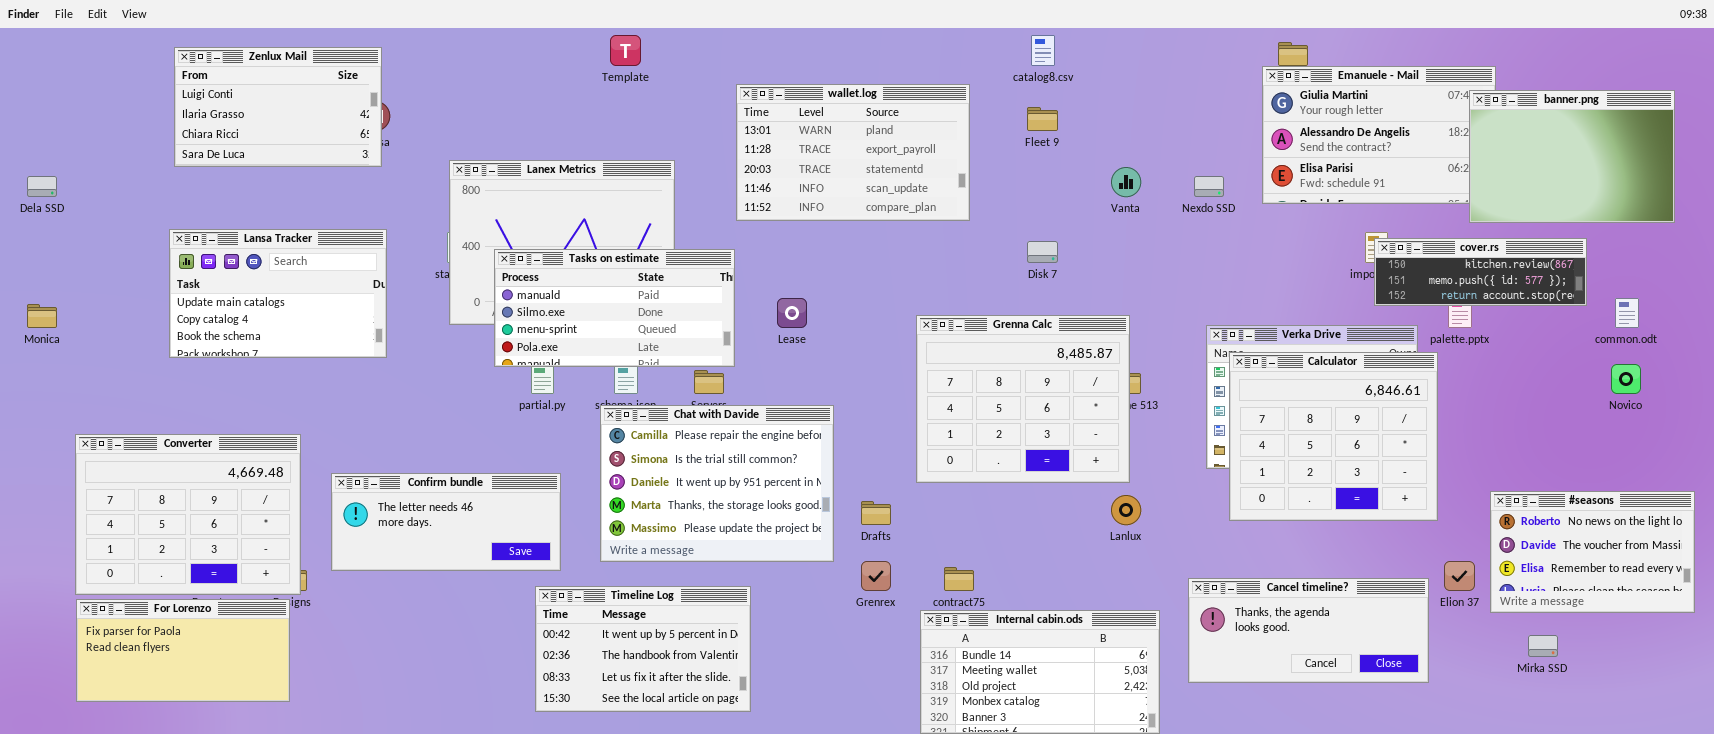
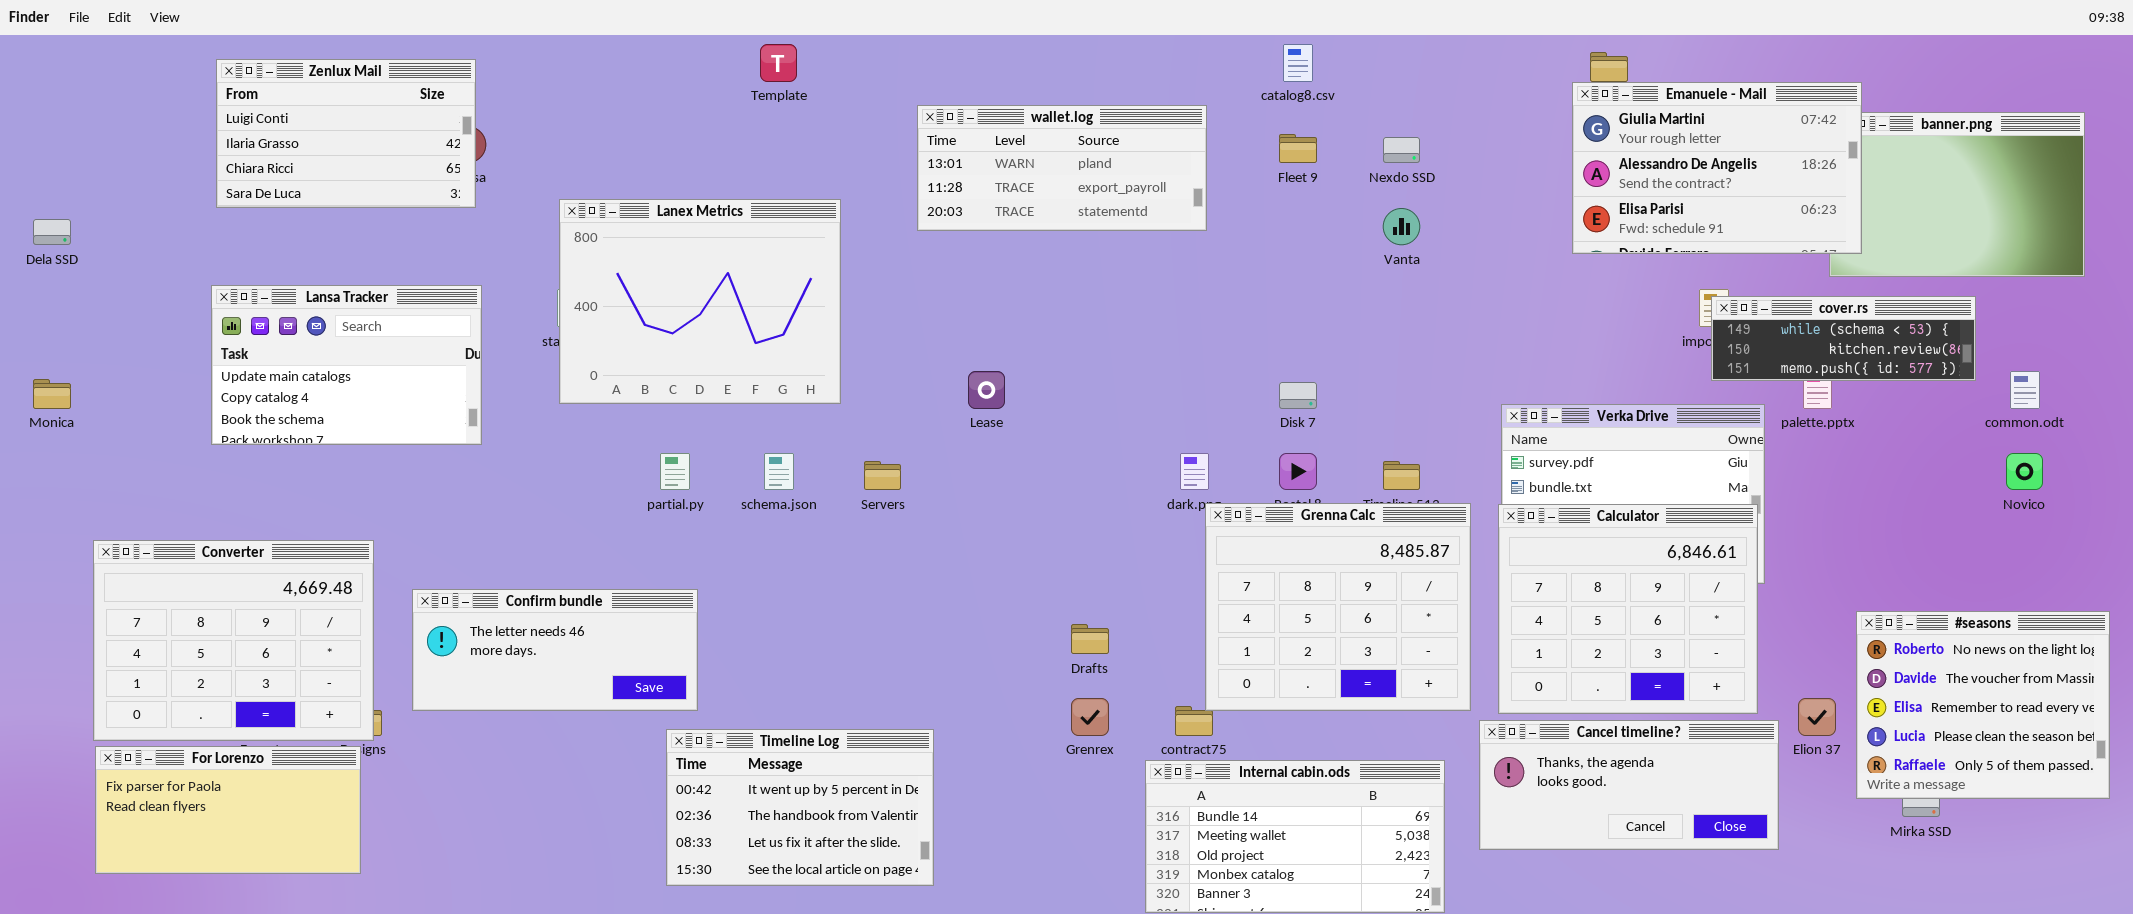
Emanuele - Mail: [1262,66,1496,204] -> [1572,82,1862,254], raised
wallet.log: [736,84,970,221] -> [917,105,1207,231], resized
Nexdo SSD: [1194,176,1224,197] -> [1383,137,1420,163], moved
cover.rs: [1374,238,1587,306] -> [1711,296,1976,381], scrolled up 1 row
Disk 7: [1027,241,1058,263] -> [1279,382,1317,409], moved
Tasks on estimate: [494,249,735,367] -> none, closed
Grenna Calc: [916,315,1130,483] -> [1205,503,1471,711], moved
Calculator: [1229,352,1438,521] -> [1498,504,1758,714], moved
Chat with Davide: [600,405,834,562] -> none, closed
#seasons: [1490,491,1695,613] -> [1856,611,2110,799], resized

